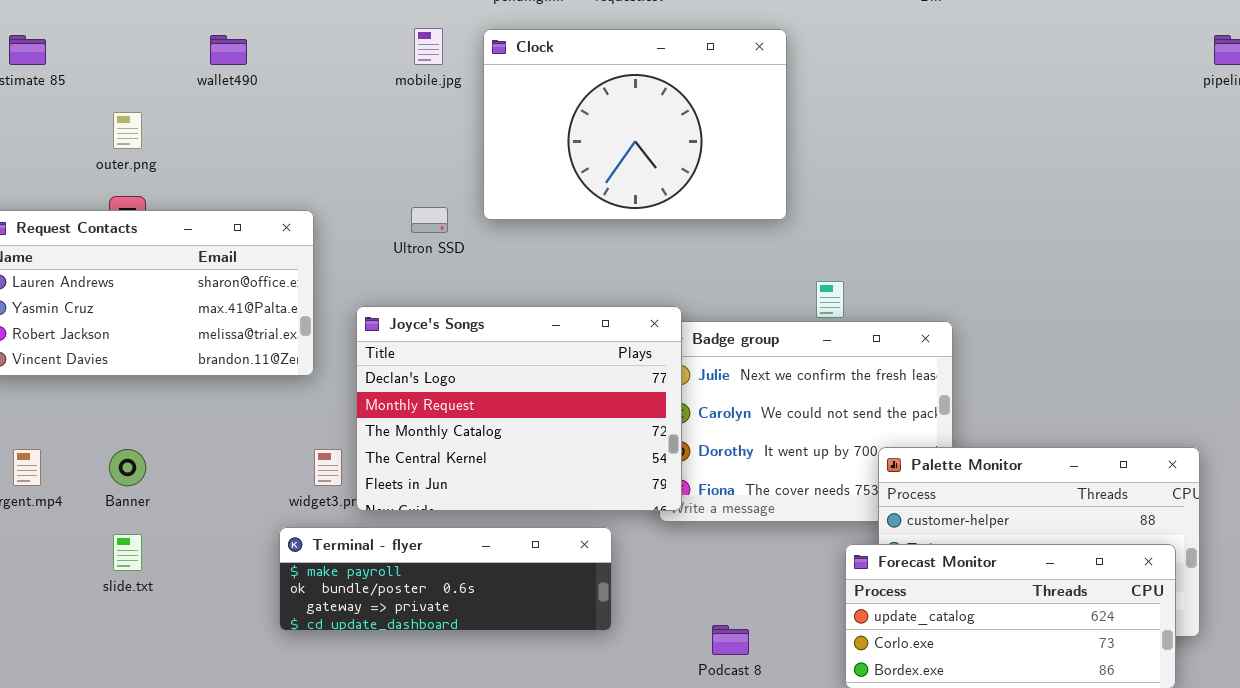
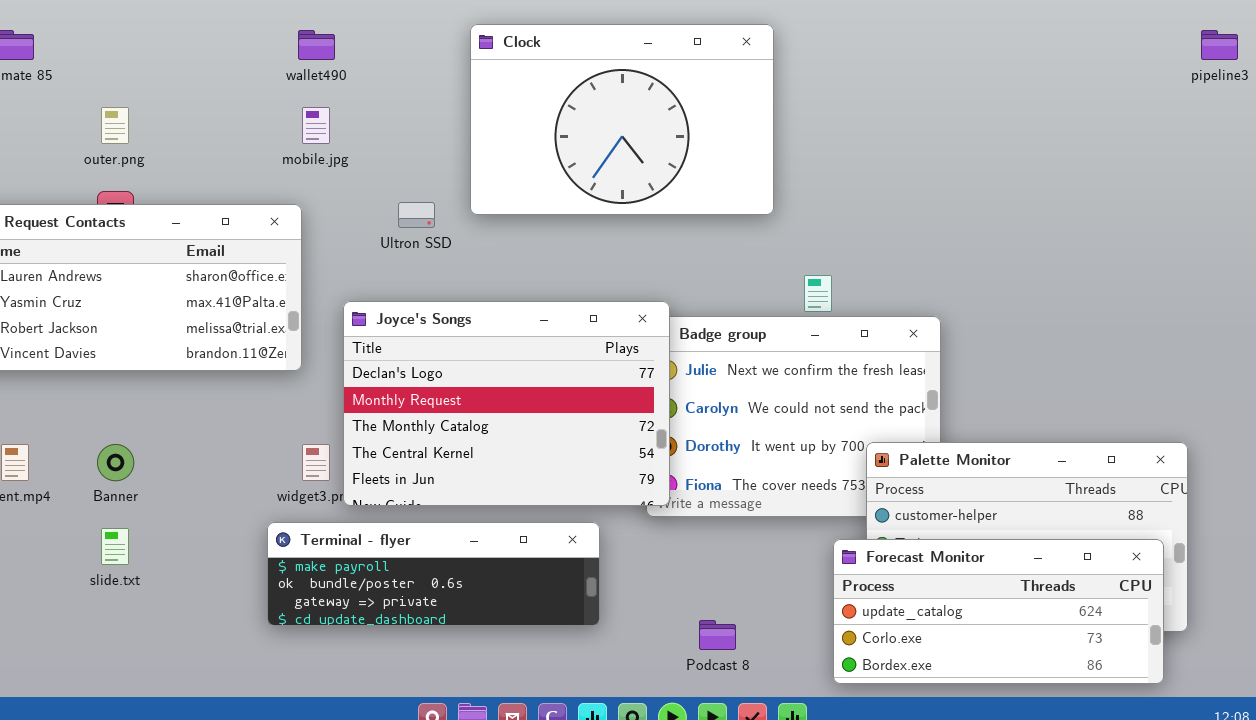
mobile.jpg: [414,28,443,65] -> [302,107,330,144], moved
wallet490: [210,35,247,65] -> [298,30,335,60], moved

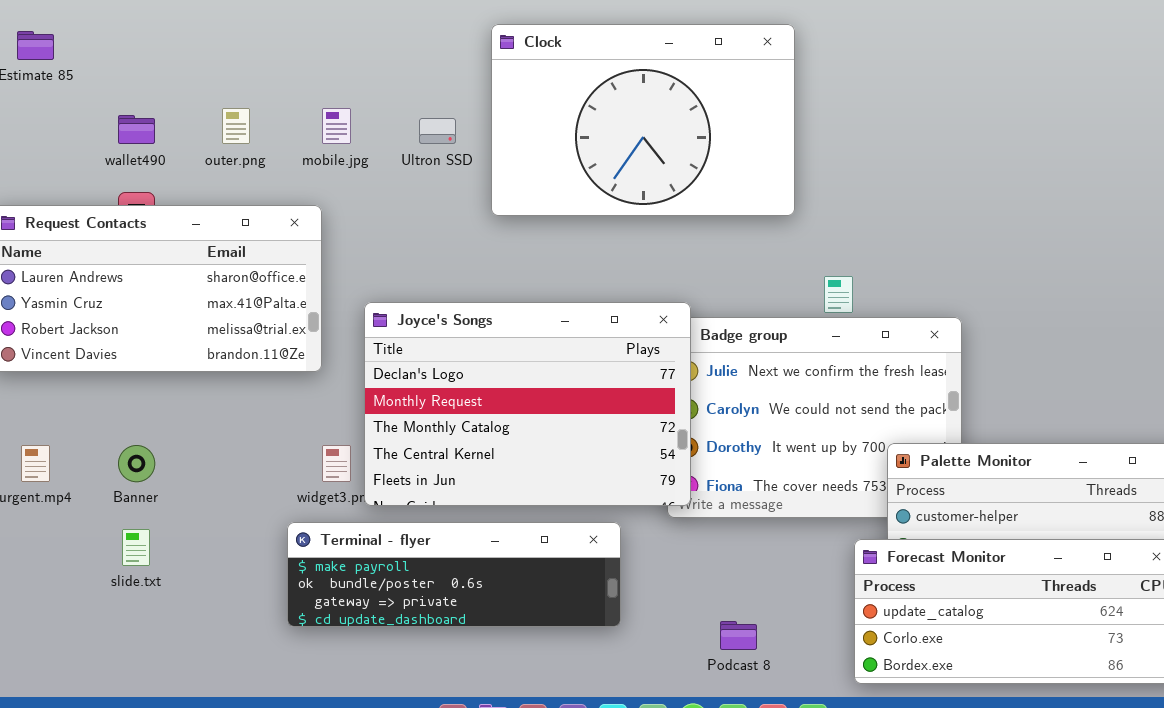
wallet490: [298,30,335,60] -> [118,115,155,144], moved
outer.png: [101,107,129,144] -> [222,108,250,144], moved
Ultron SSD: [398,202,435,228] -> [419,118,456,144], moved

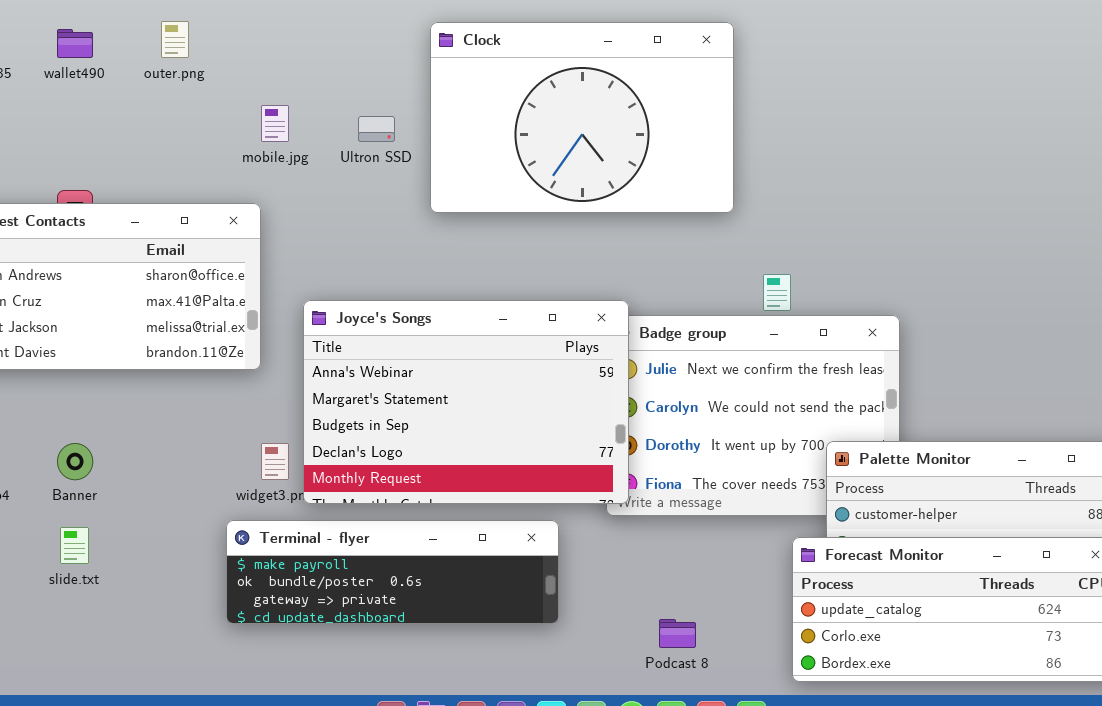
outer.png: [222,108,250,144] -> [161,21,189,58], moved
wallet490: [118,115,155,144] -> [57,29,93,58], moved
Joyce's Songs: [364,302,691,506] -> [303,300,629,504], scrolled up 3 rows

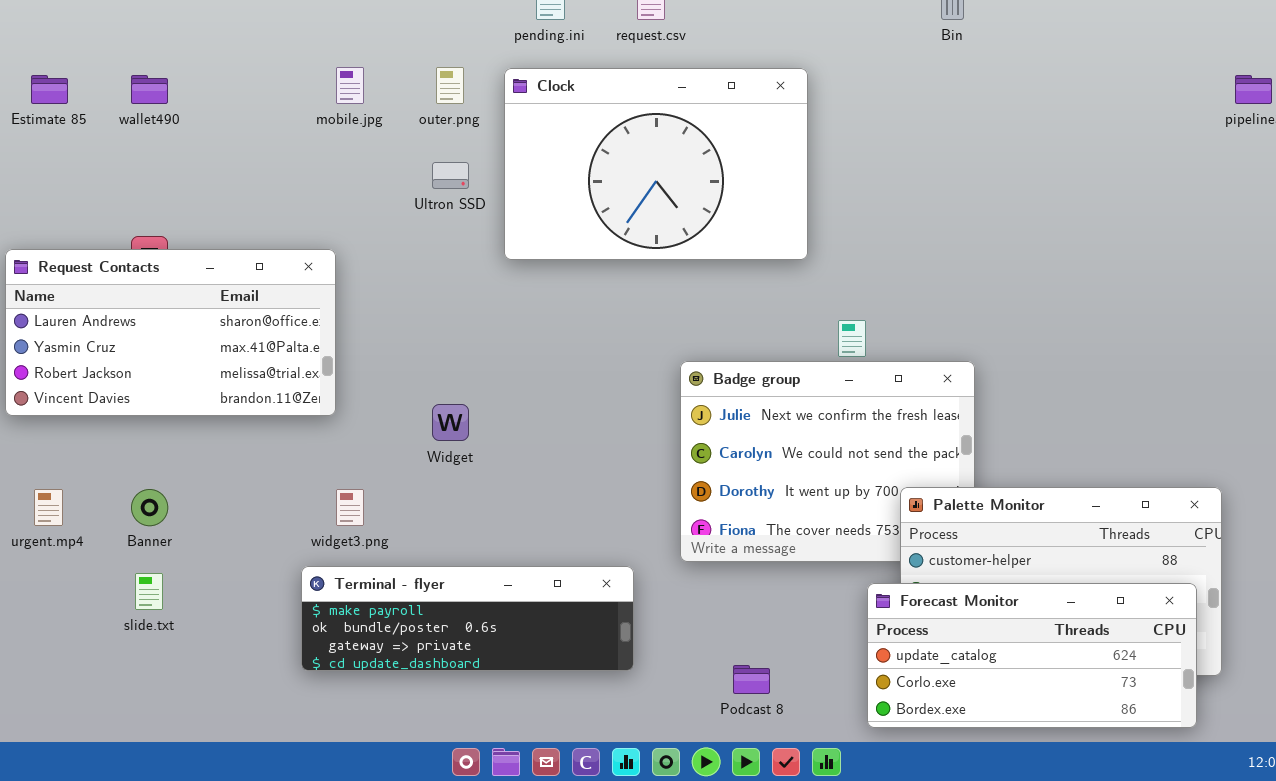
outer.png: [161,21,189,58] -> [436,67,464,104], moved
mobile.jpg: [261,105,289,142] -> [336,67,364,104], moved
Joyce's Songs: [303,300,629,504] -> none, closed

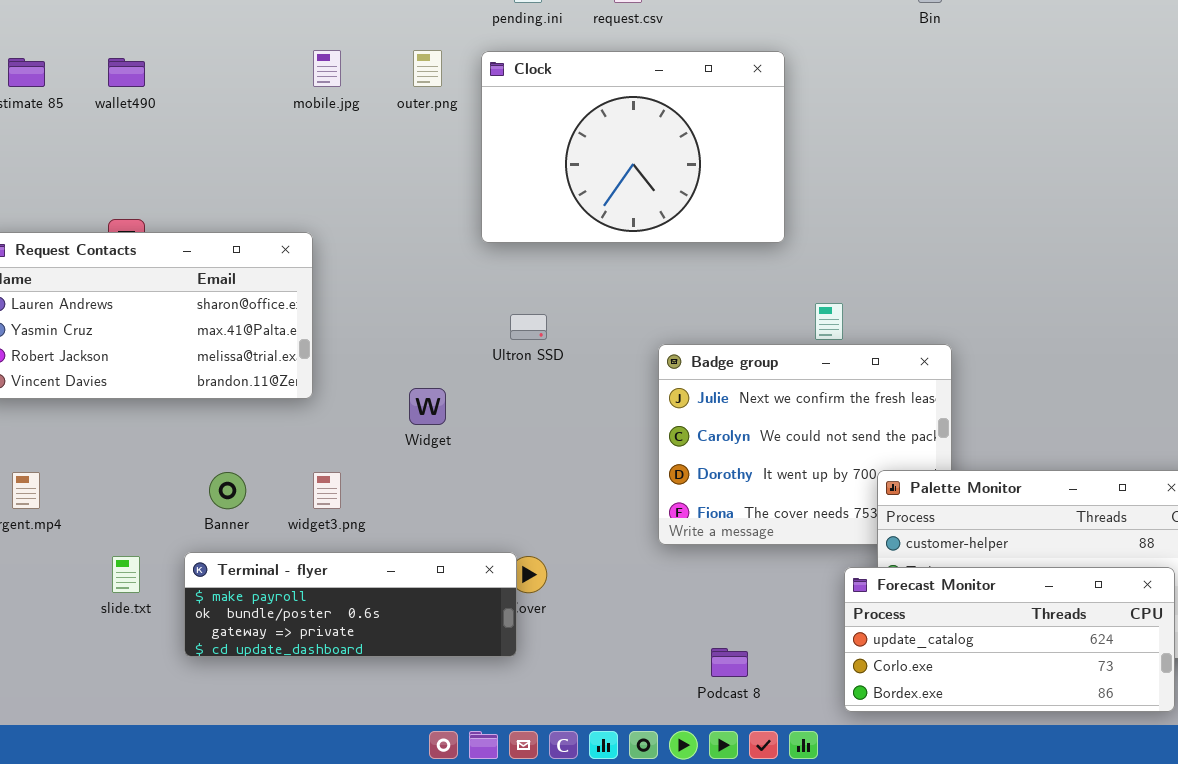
Ultron SSD: [432,162,469,189] -> [510,314,547,340], moved
Banner: [131,489,168,526] -> [209,472,246,509], moved
Terminal - flyer: [301,566,634,671] -> [184,552,517,657], moved

